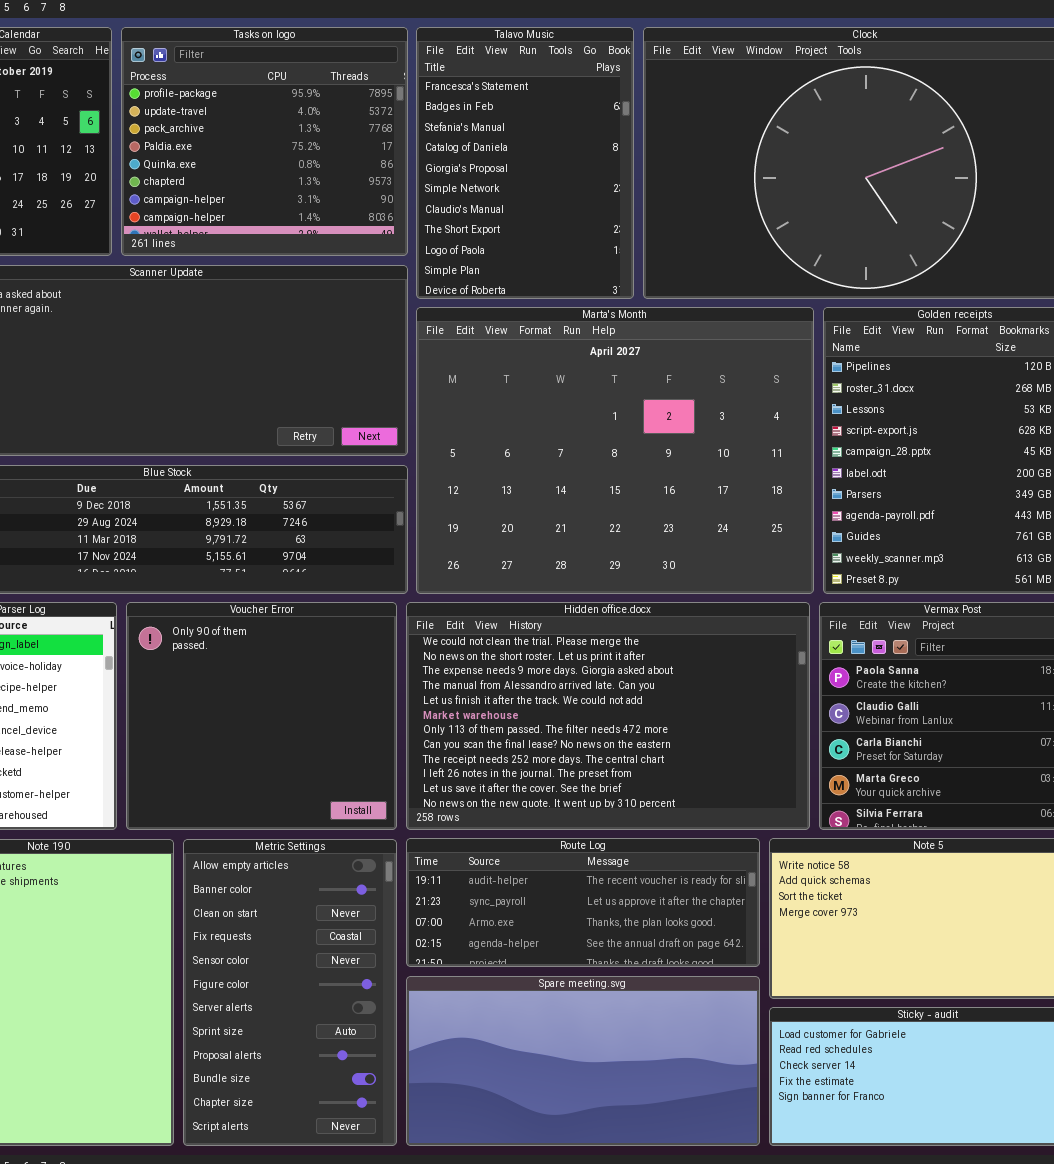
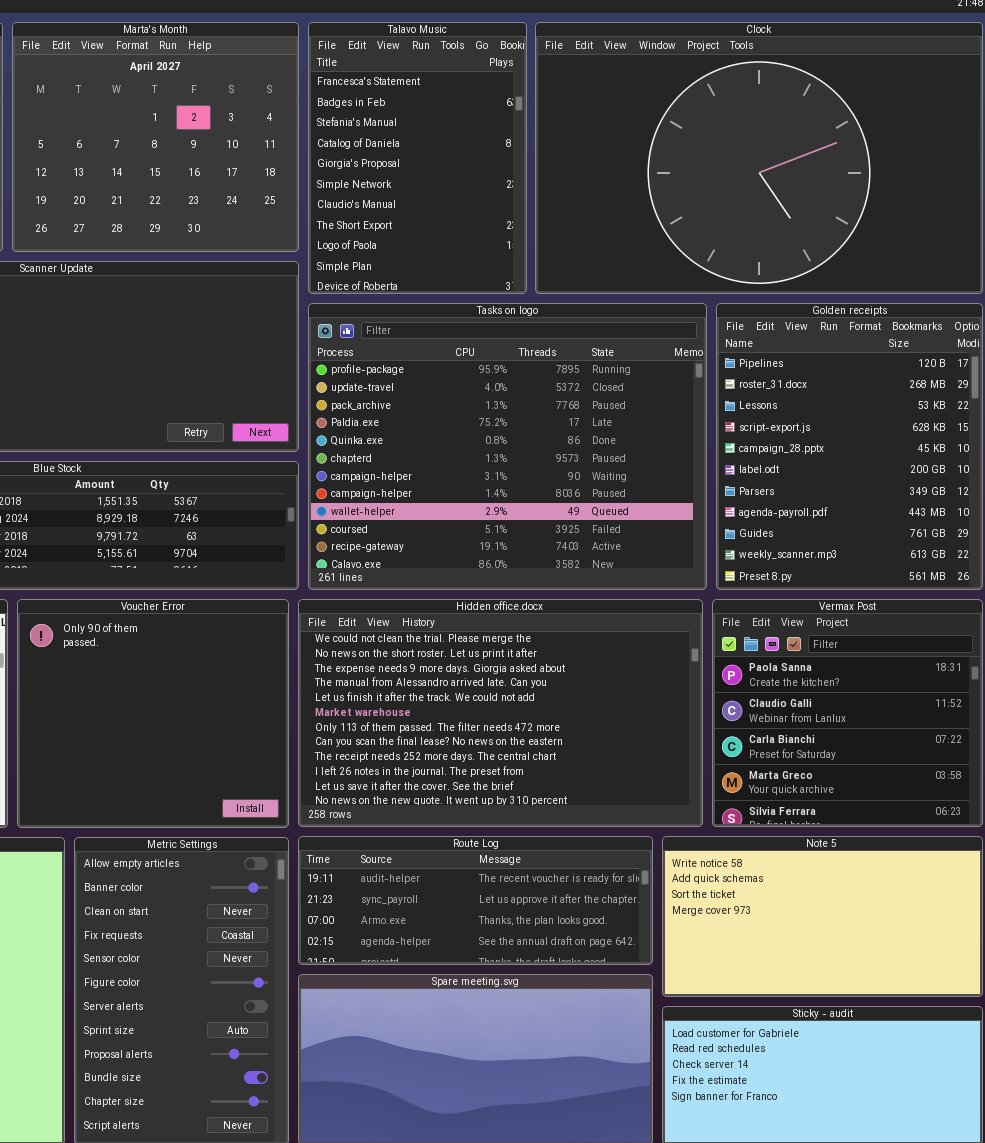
Tasks on logo: [121,27,408,256] -> [308,303,707,590], moved, resized
Marta's Month: [416,307,814,594] -> [12,22,299,252], moved, resized

